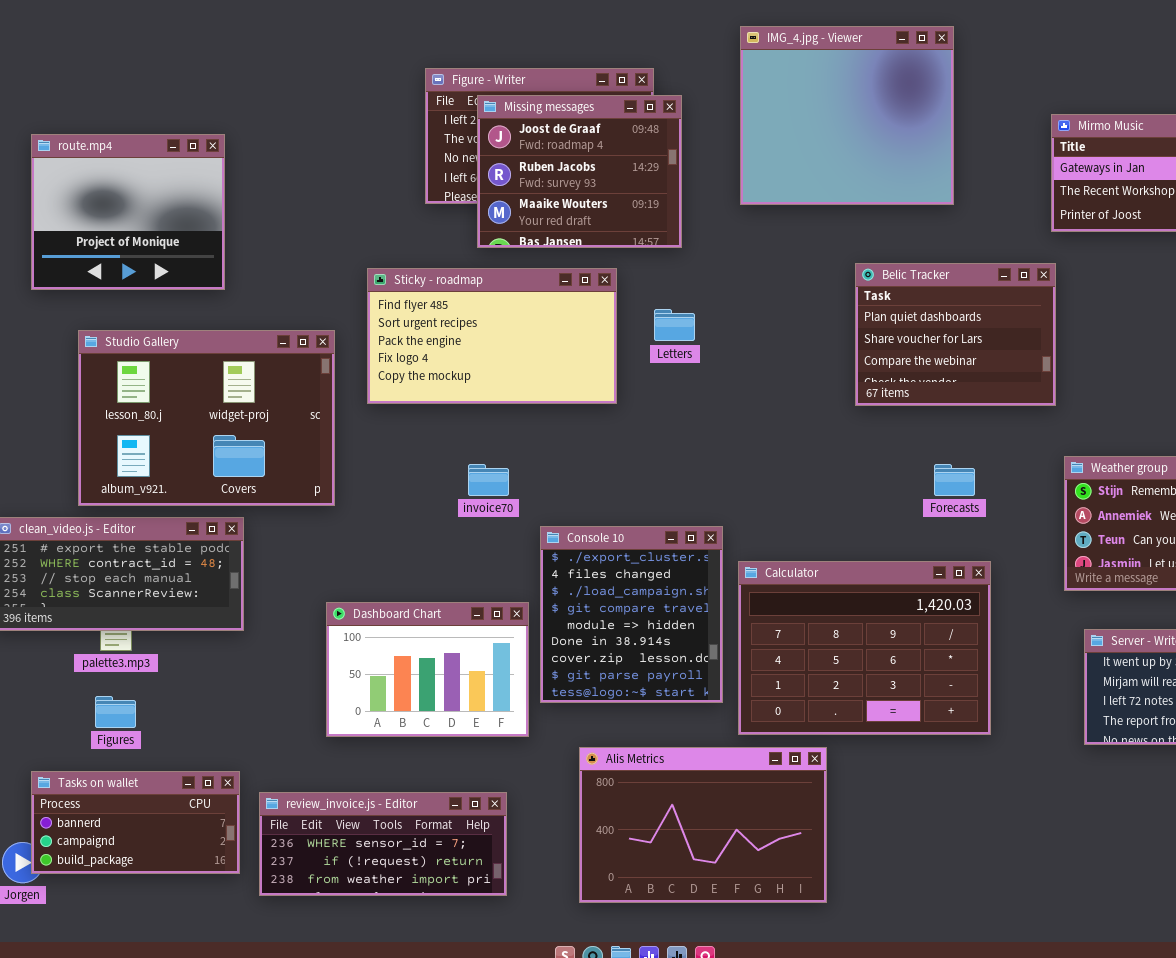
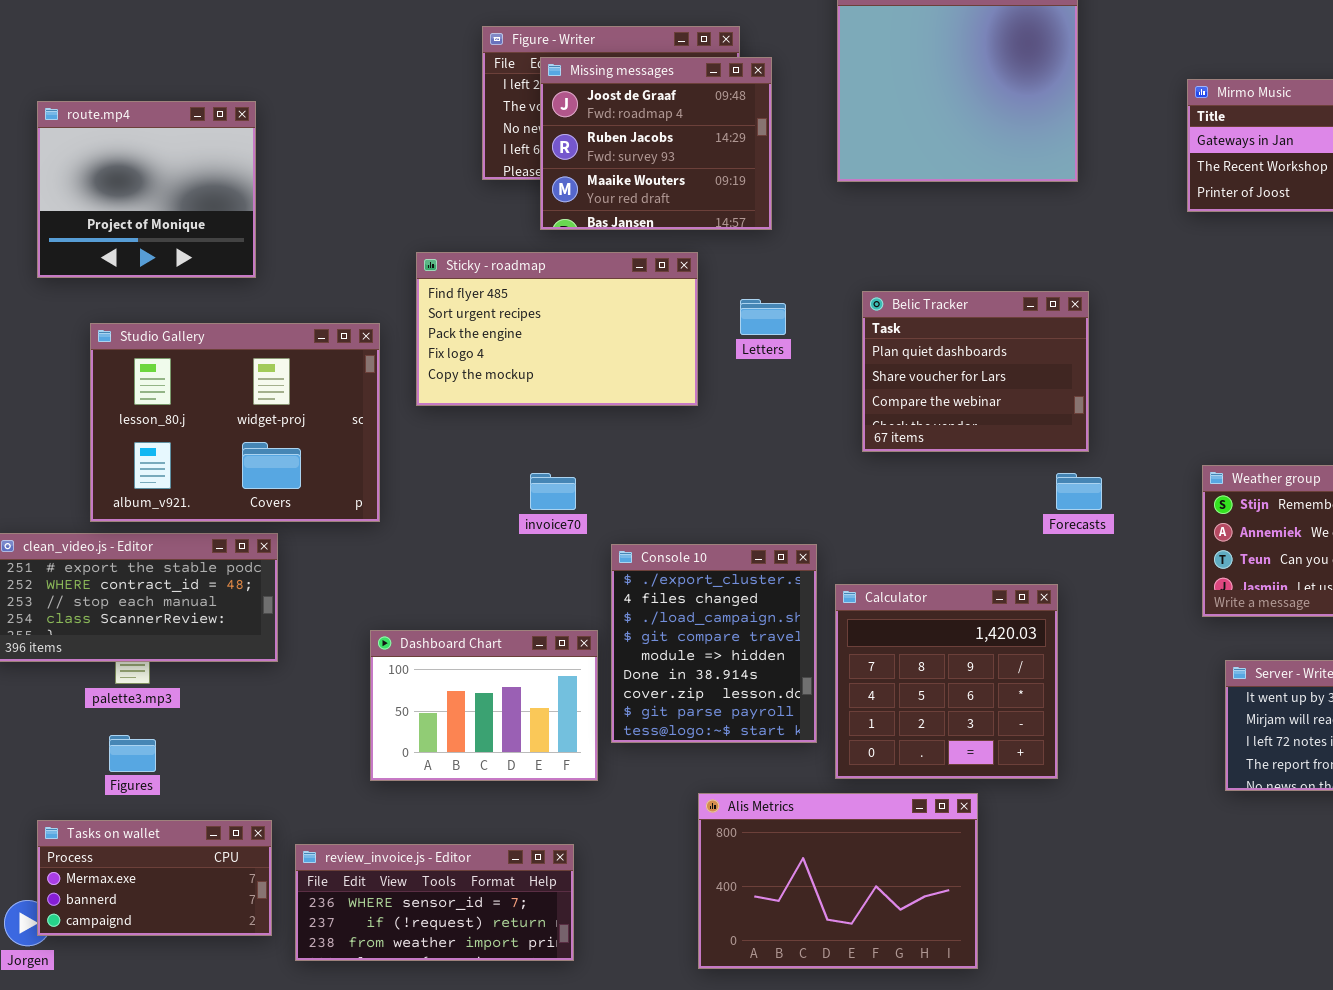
Belic Tracker: [855,263,1056,406] -> [862,291,1089,452], moved
Calculator: [738,561,991,735] -> [835,584,1058,779], resized
Alis Metrics: [579,747,827,903] -> [698,793,978,969], moved
Tasks on wallet: [31,771,240,874] -> [37,820,272,936], scrolled up 1 row

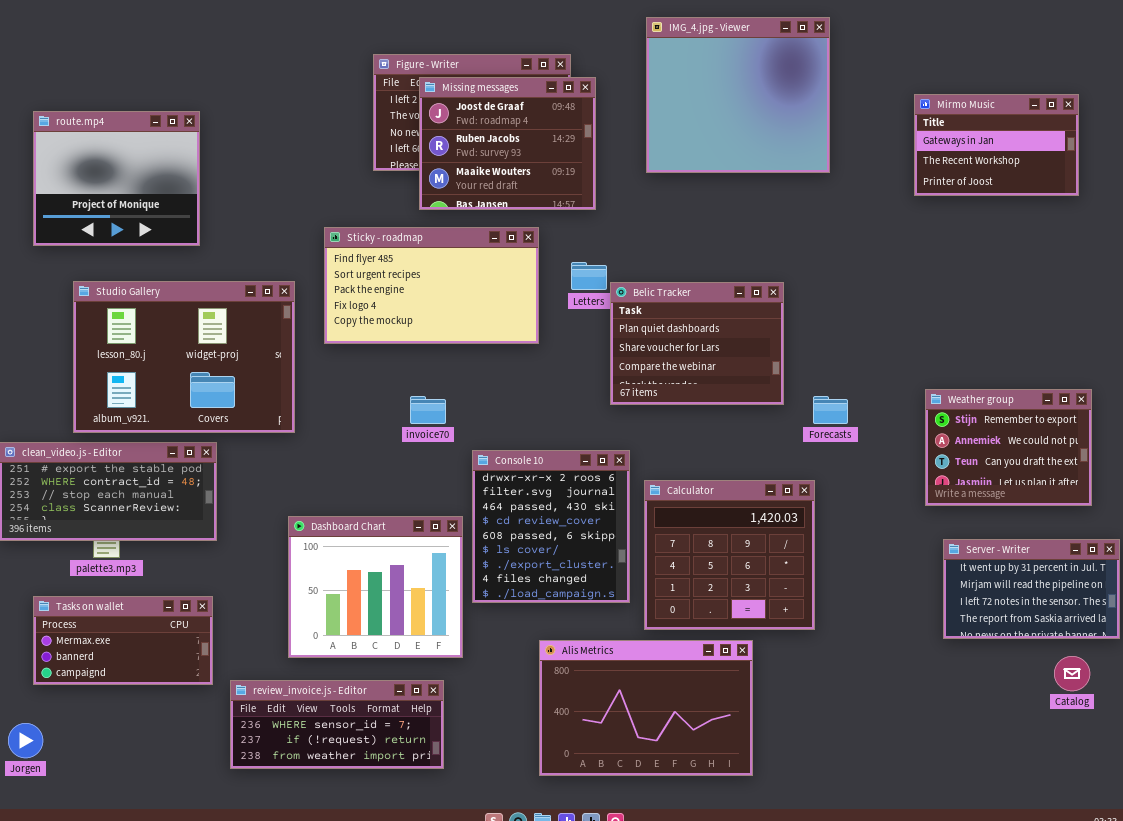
Belic Tracker: [862,291,1089,452] -> [610,282,784,405], moved
Console 10: [611,544,817,743] -> [472,450,630,603], scrolled up 6 rows
Dashboard Chart: [370,630,598,781] -> [288,516,463,658], resized
Tasks on wallet: [37,820,272,936] -> [33,596,213,685], moved

